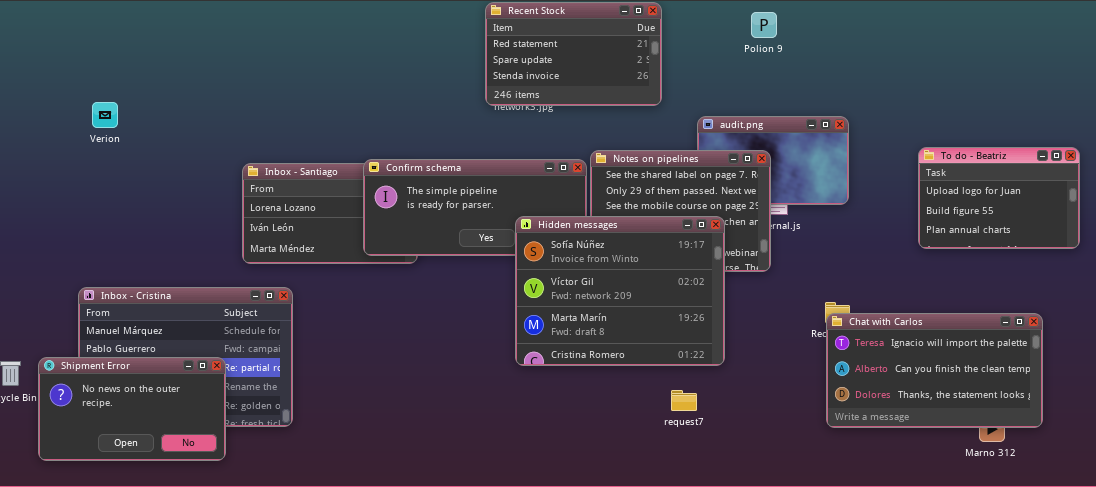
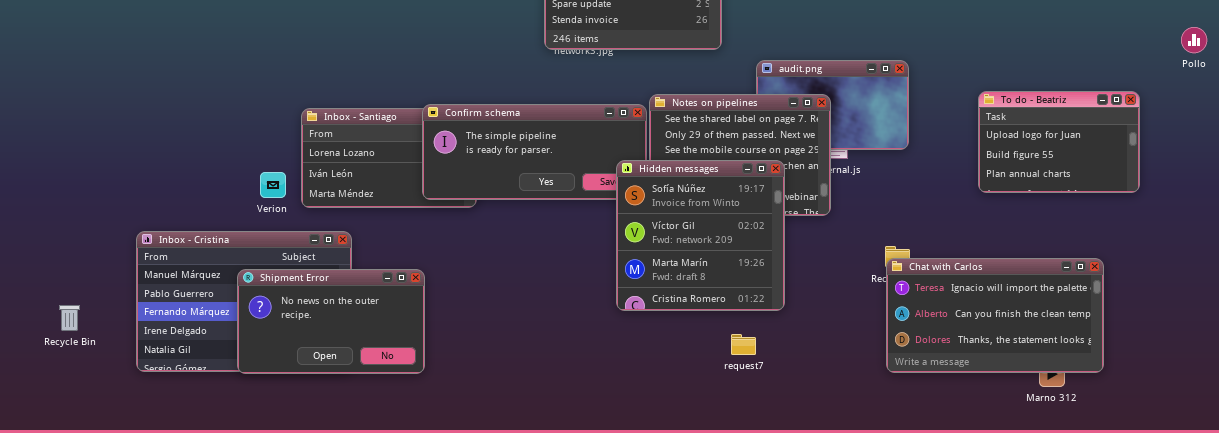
Verion: [92,102,118,128] -> [260,172,286,198], moved
Hidden messages: [515,216,725,366] -> [616,160,785,311], resized
Shipment Error: [38,357,226,461] -> [237,269,425,374], moved

